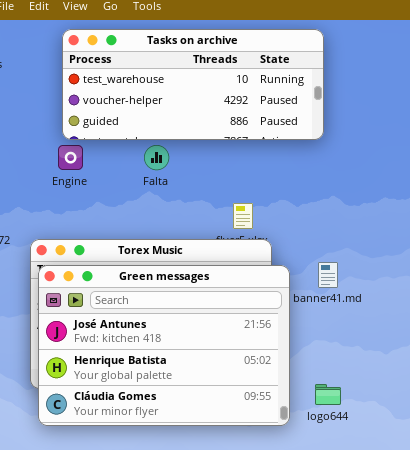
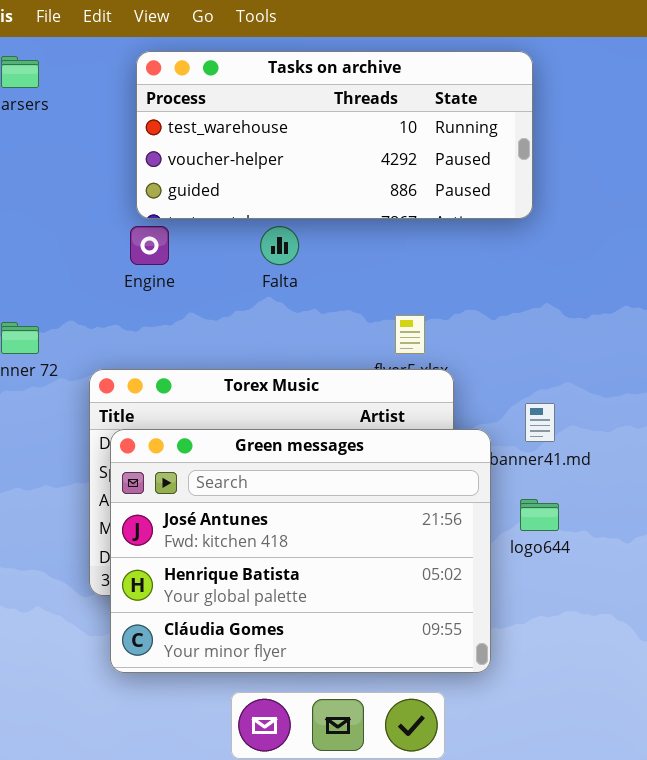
Green messages: [38,265,290,426] -> [110,429,491,673], moved
logo644: [315,384,341,405] -> [520,499,559,531], moved

